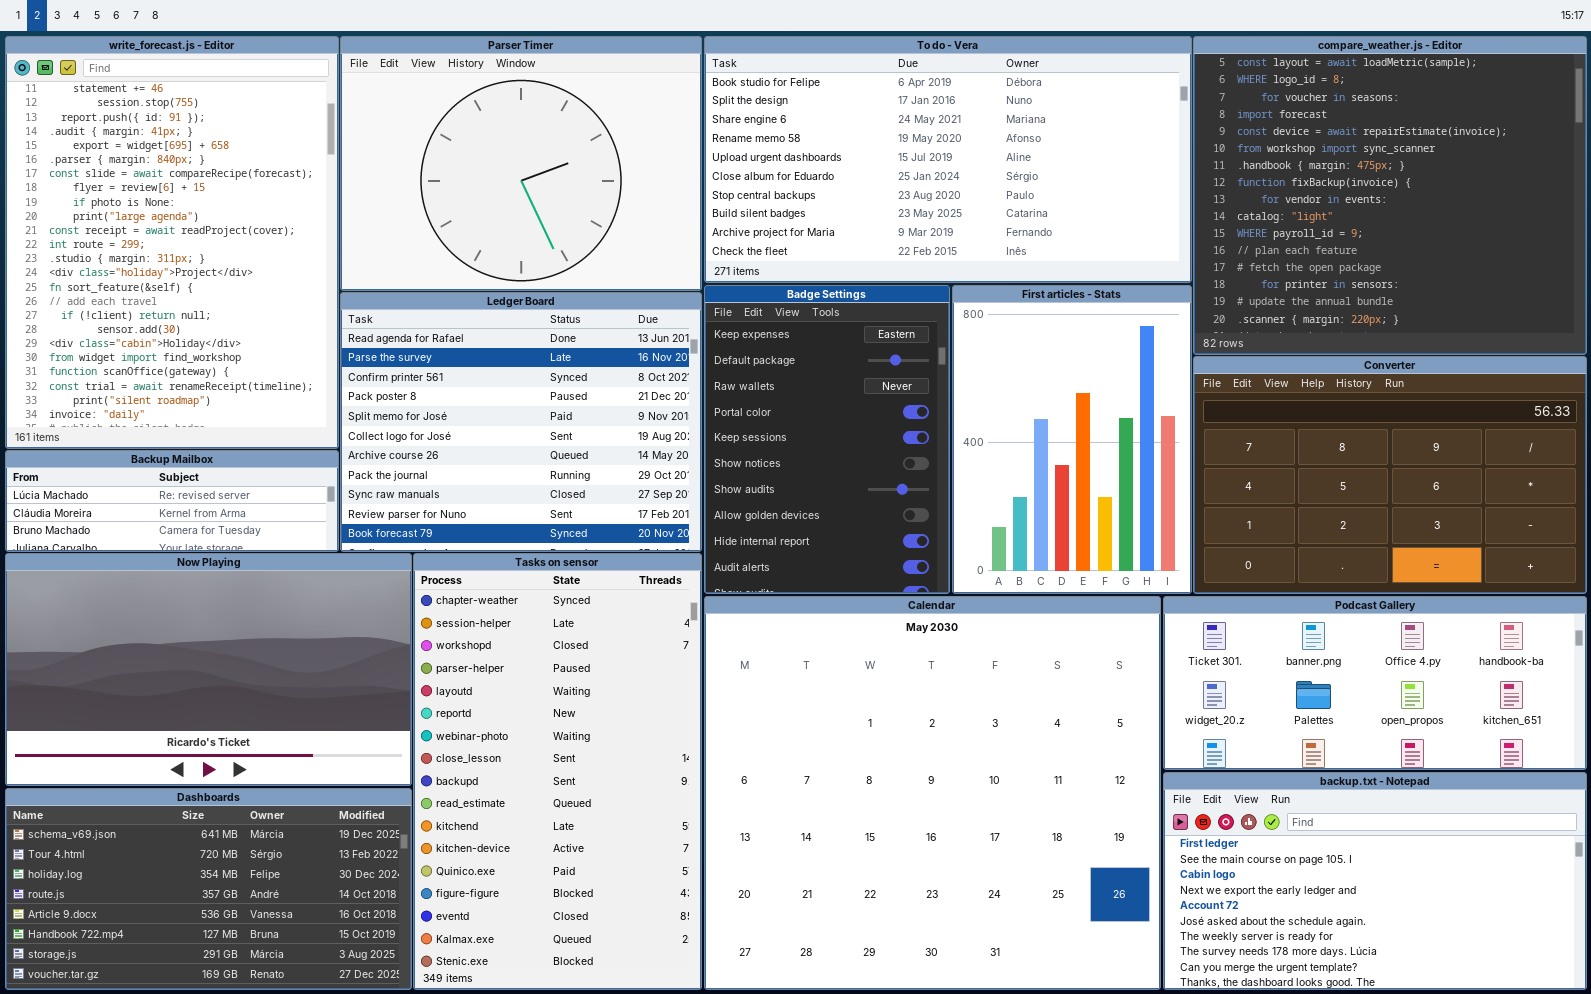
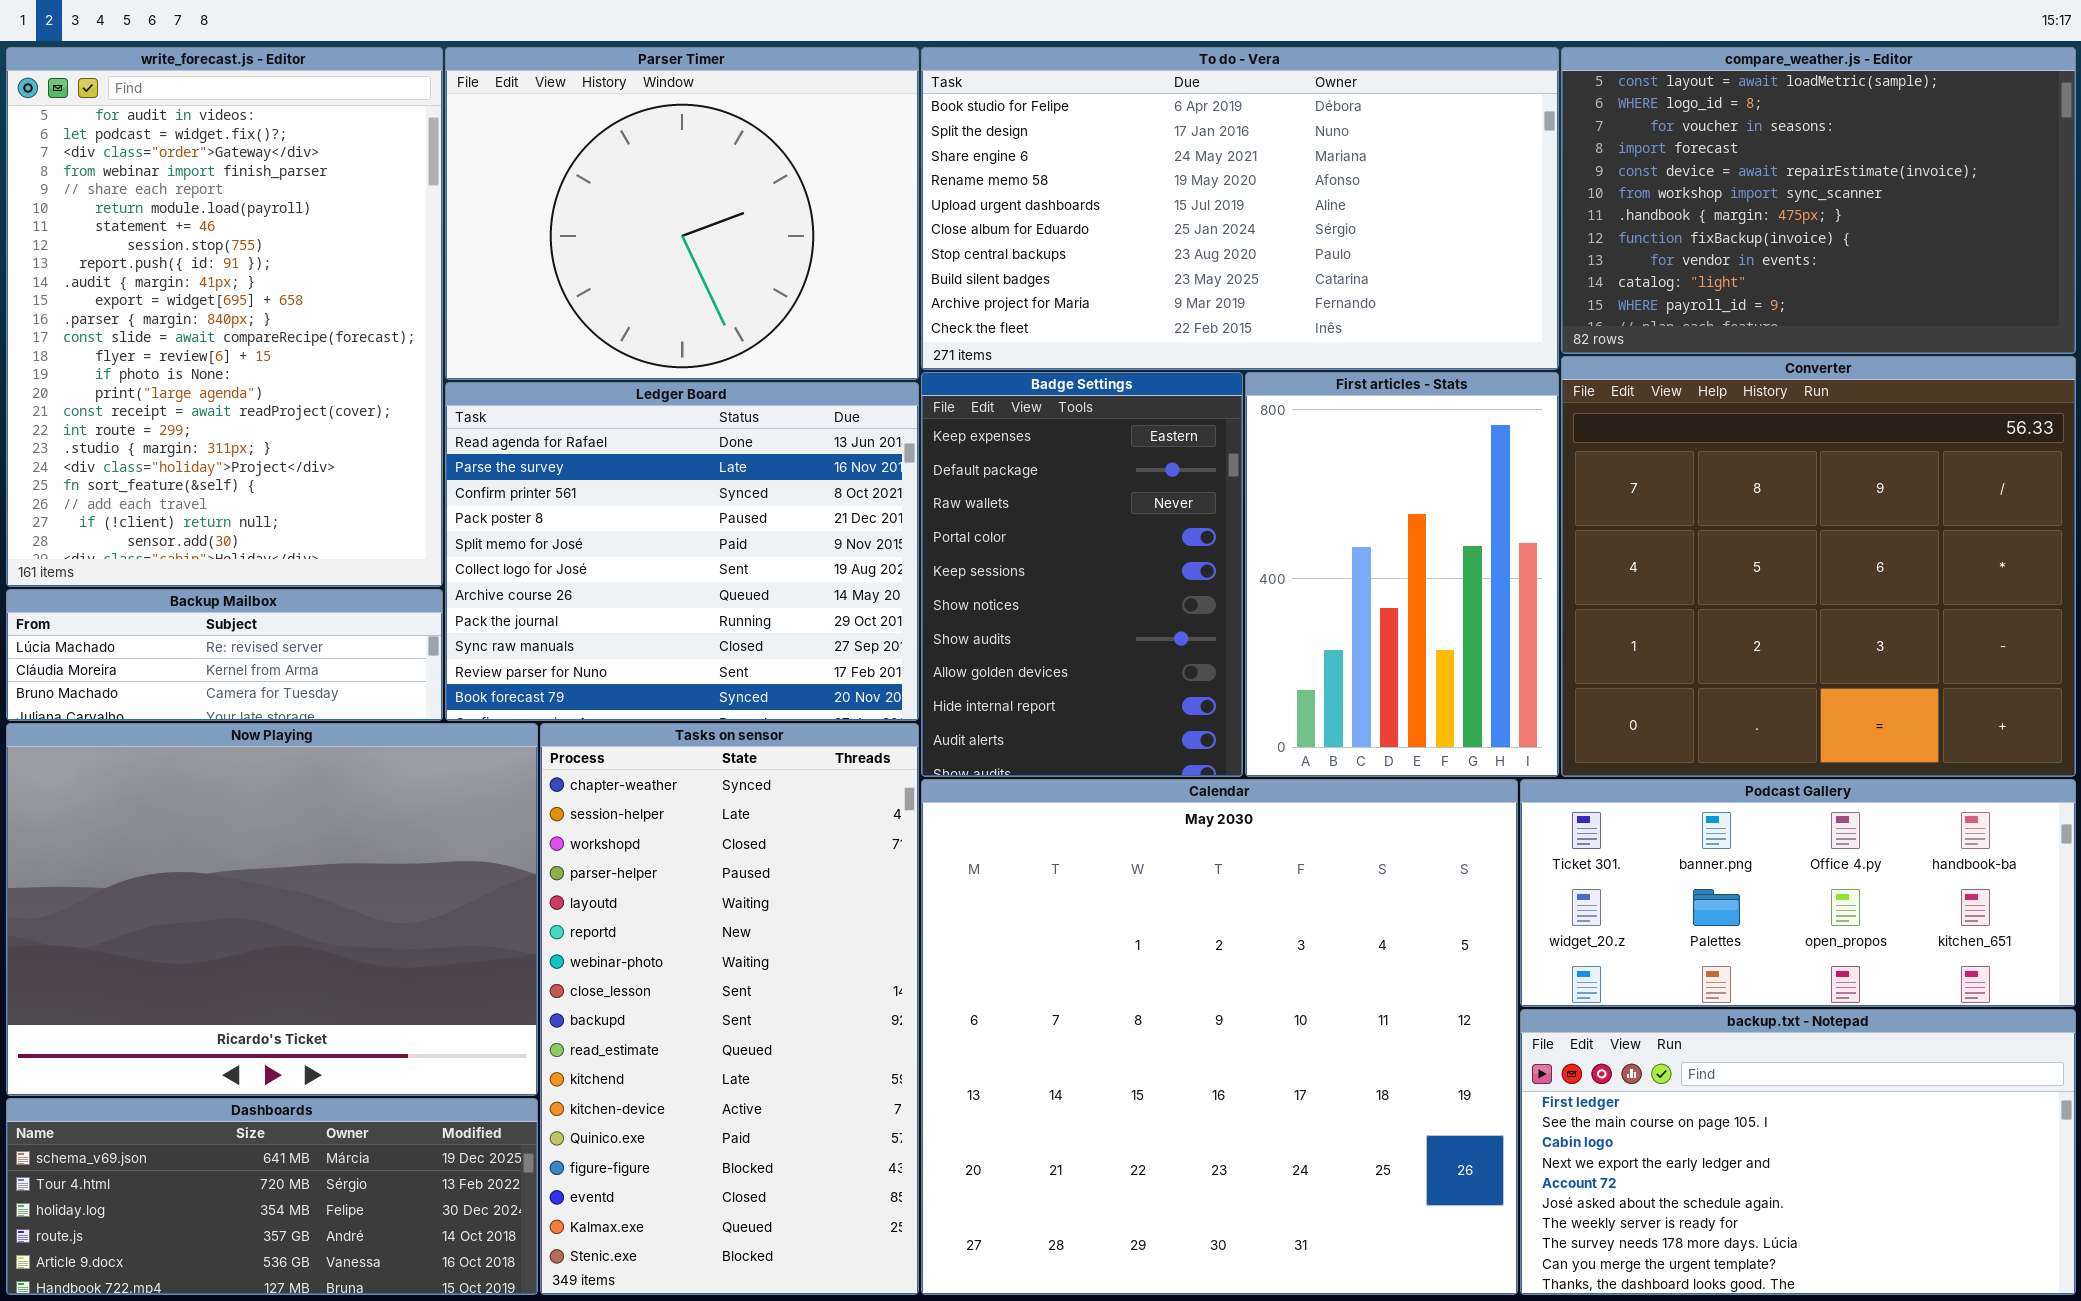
write_forecast.js - Editor: [5,36,339,449] -> [6,47,443,587], scrolled up 6 rows
compare_weather.js - Editor: [1193,36,1587,355] -> [1561,47,2076,354], resized
Converter: [1193,356,1587,594] -> [1561,356,2076,777], resized
Now Playing: [5,553,412,786] -> [6,723,538,1096], resized
Dashboards: [5,788,412,990] -> [6,1098,538,1295], resized

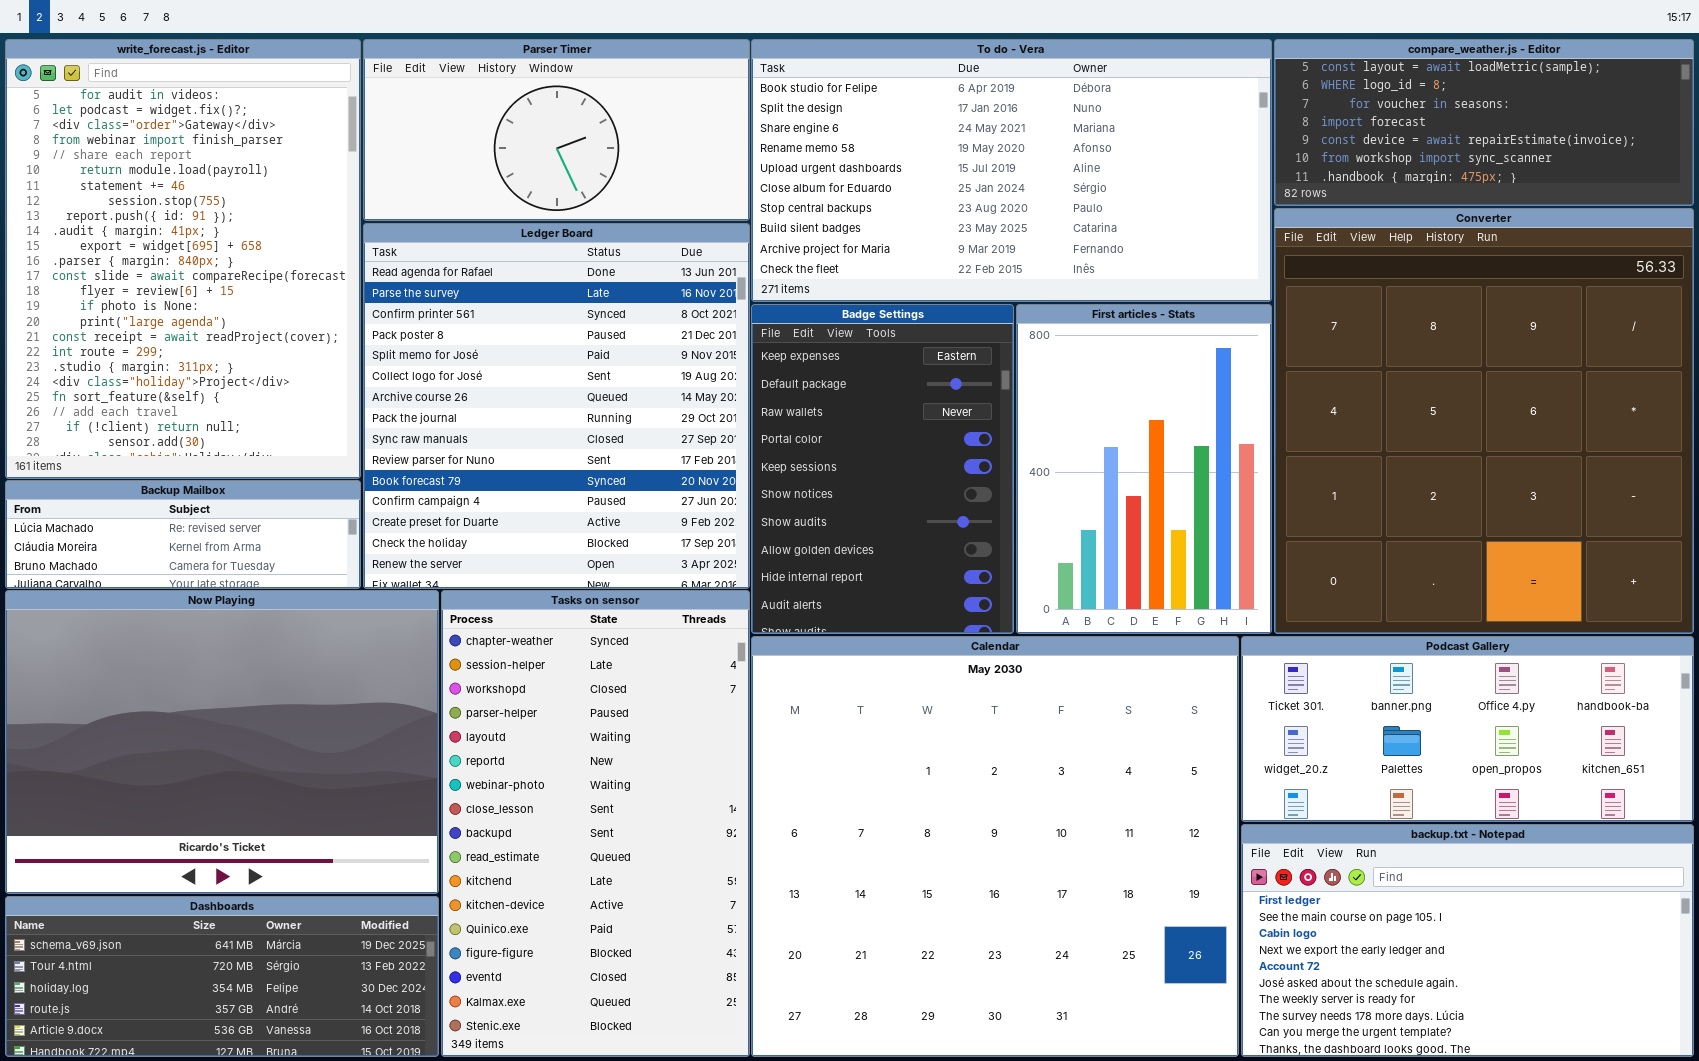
Parser Timer: [445,47,919,380] -> [363,39,750,221], resized
compare_weather.js - Editor: [1561,47,2076,354] -> [1274,39,1694,206], resized
Converter: [1561,356,2076,777] -> [1274,208,1694,634], resized
Ledger Board: [445,382,919,721] -> [363,223,750,589], resized

